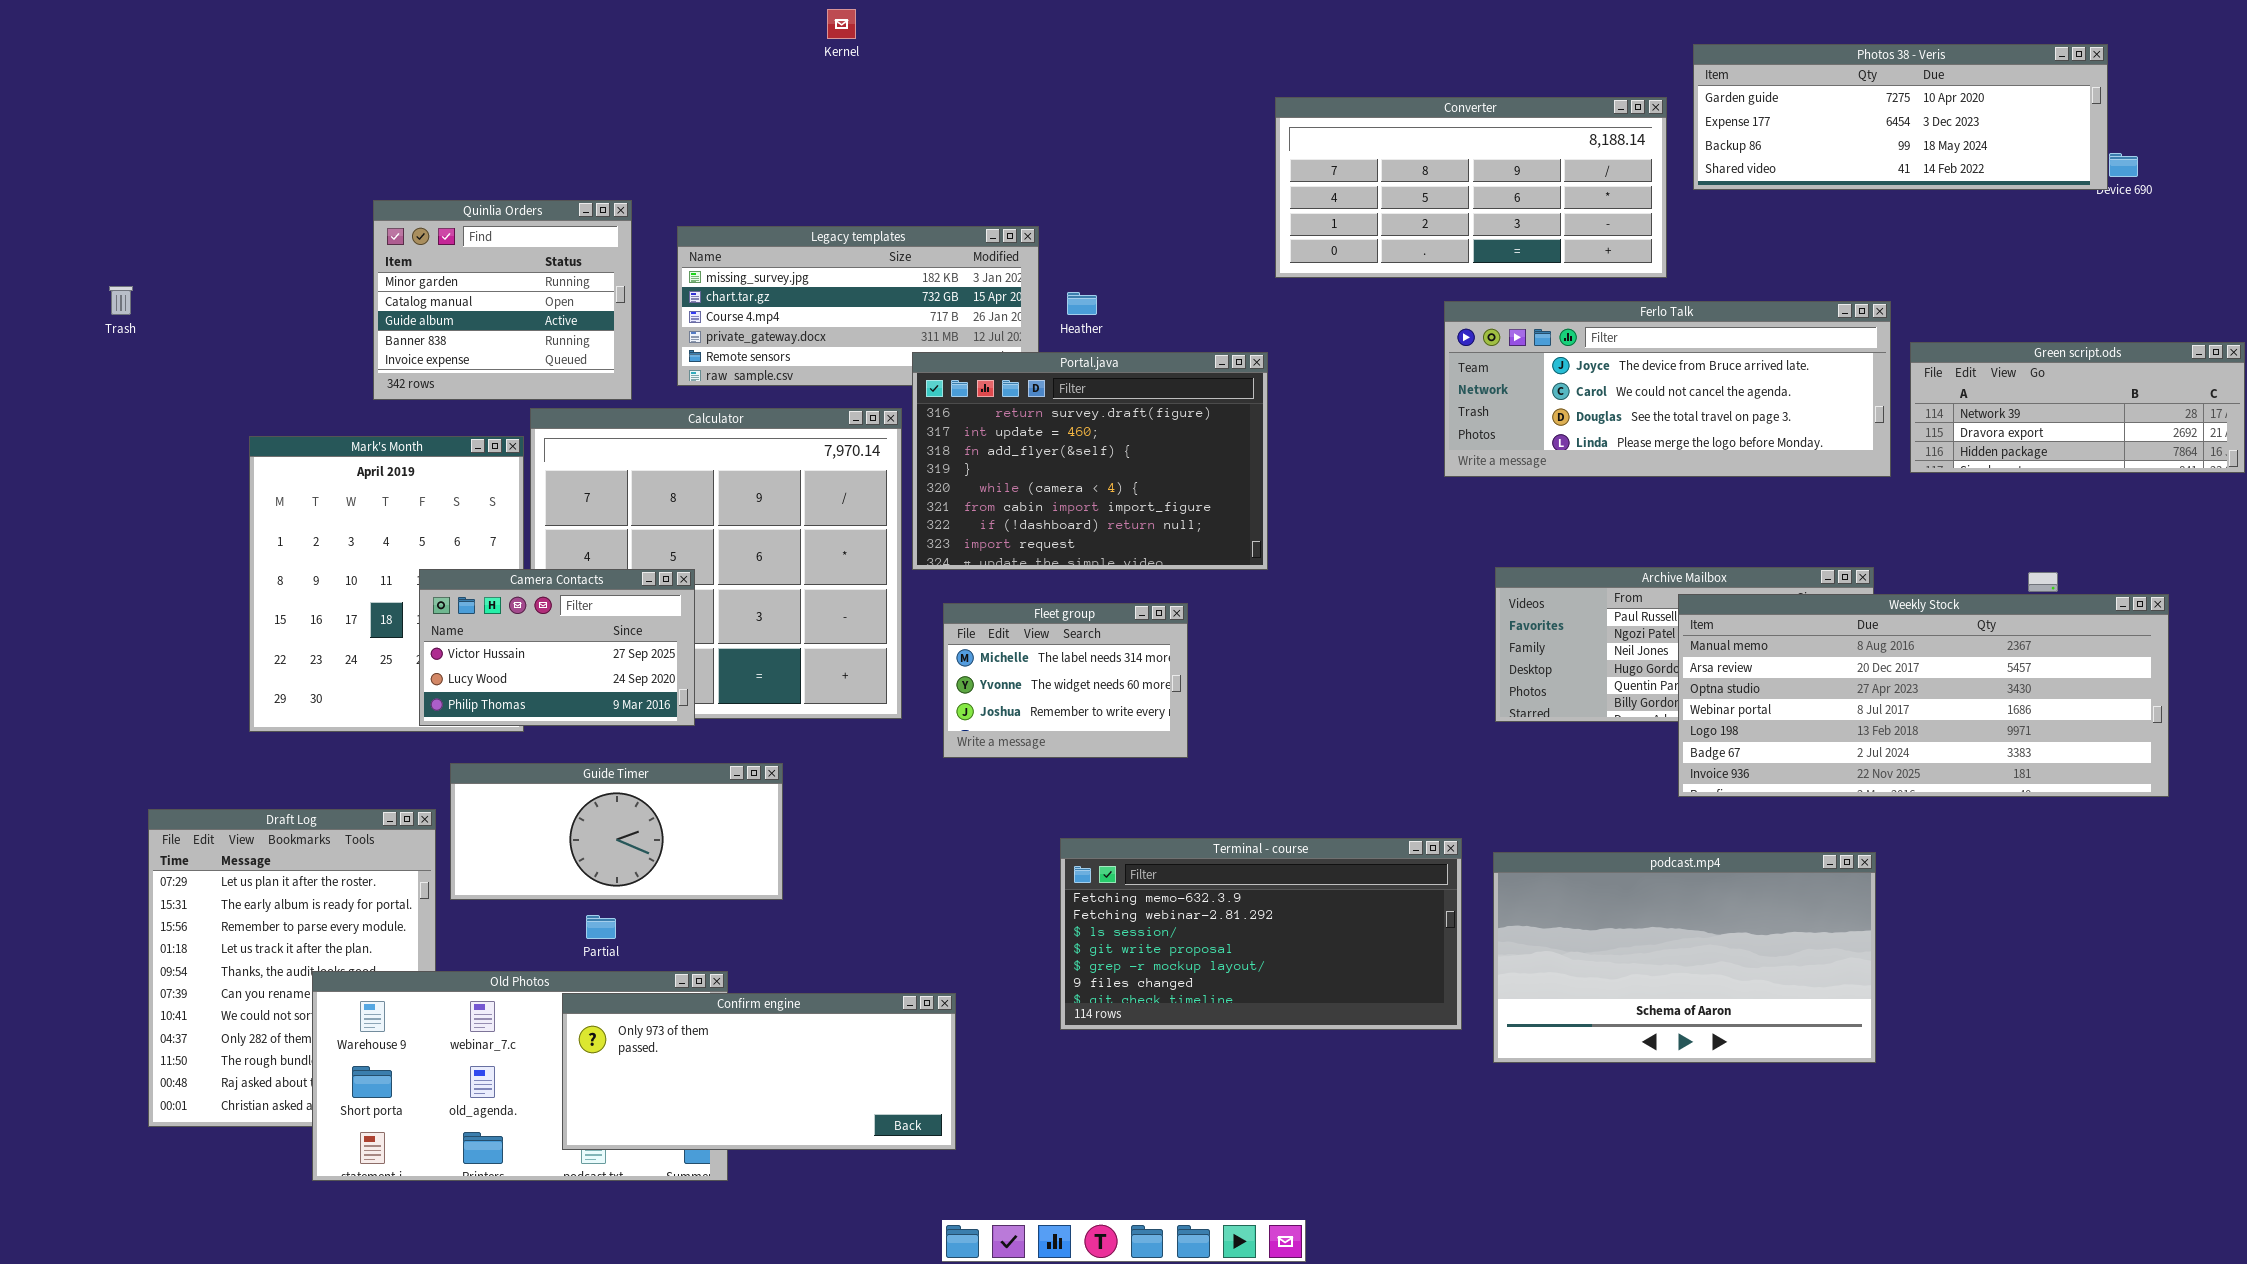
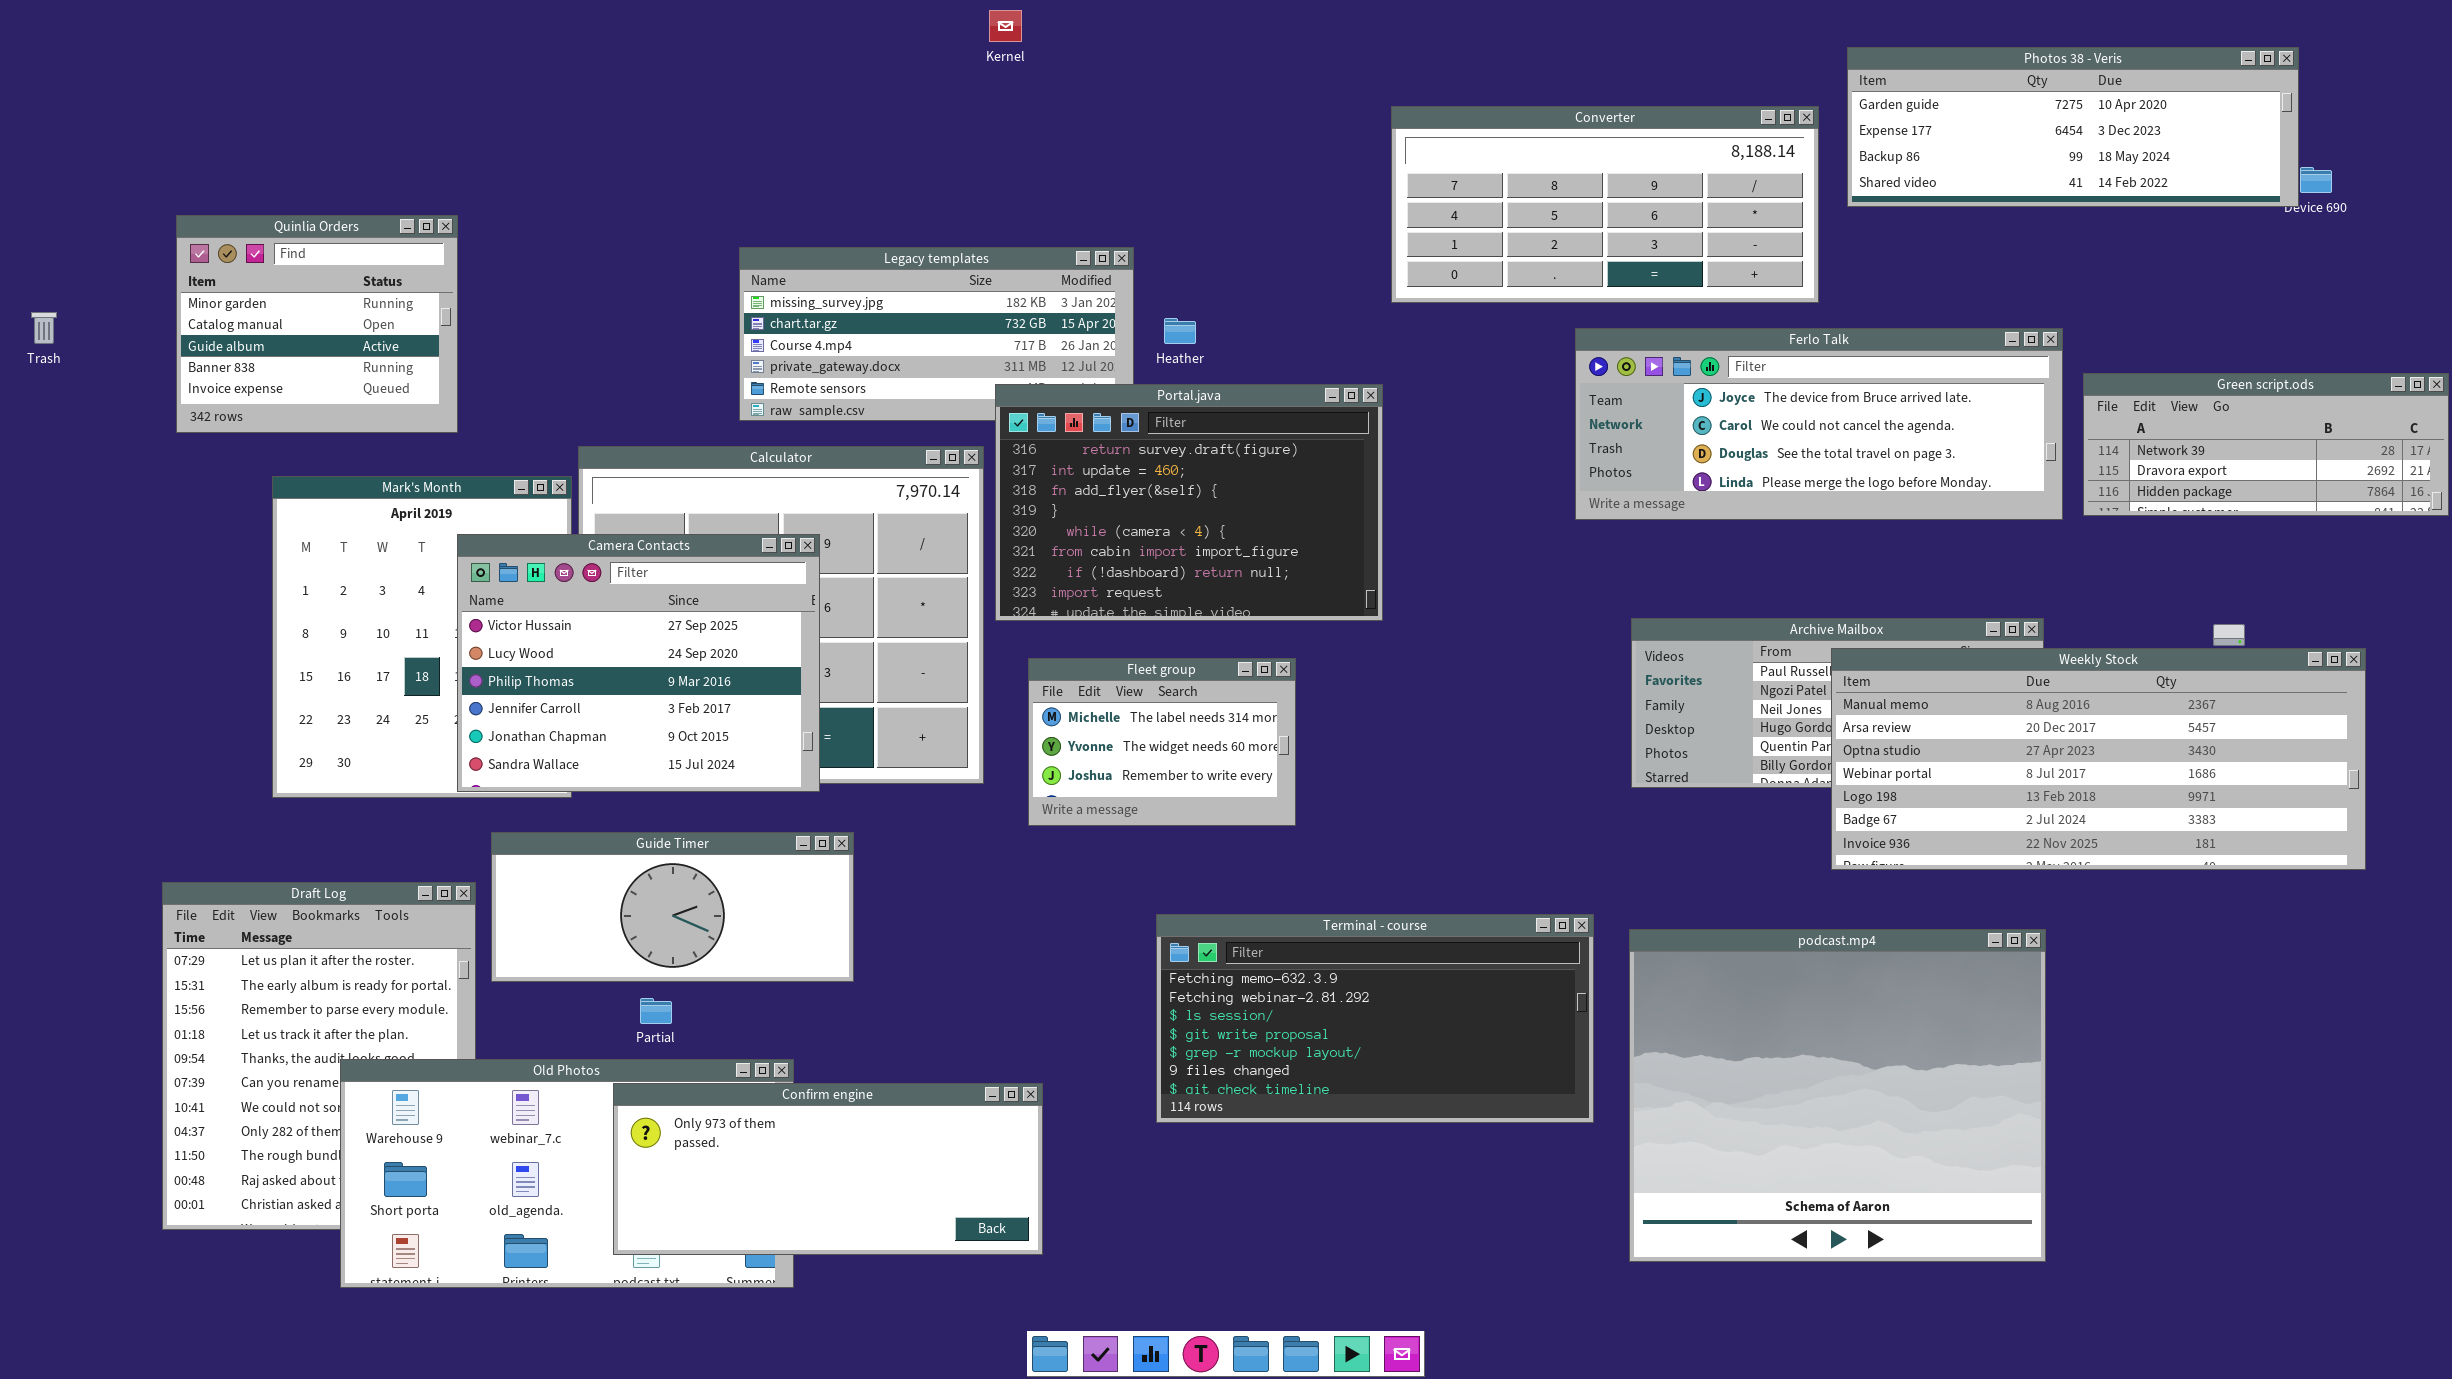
Kernel: [827,9,856,39] -> [989,10,1022,42], moved
Quinlia Orders: [373,200,632,400] -> [176,215,458,433], moved
Trash: [109,286,133,315] -> [31,312,57,344], moved
Camera Contacts: [419,569,695,726] -> [457,534,820,792], resized
podcast.mp4: [1493,852,1876,1063] -> [1629,929,2046,1262], resized

